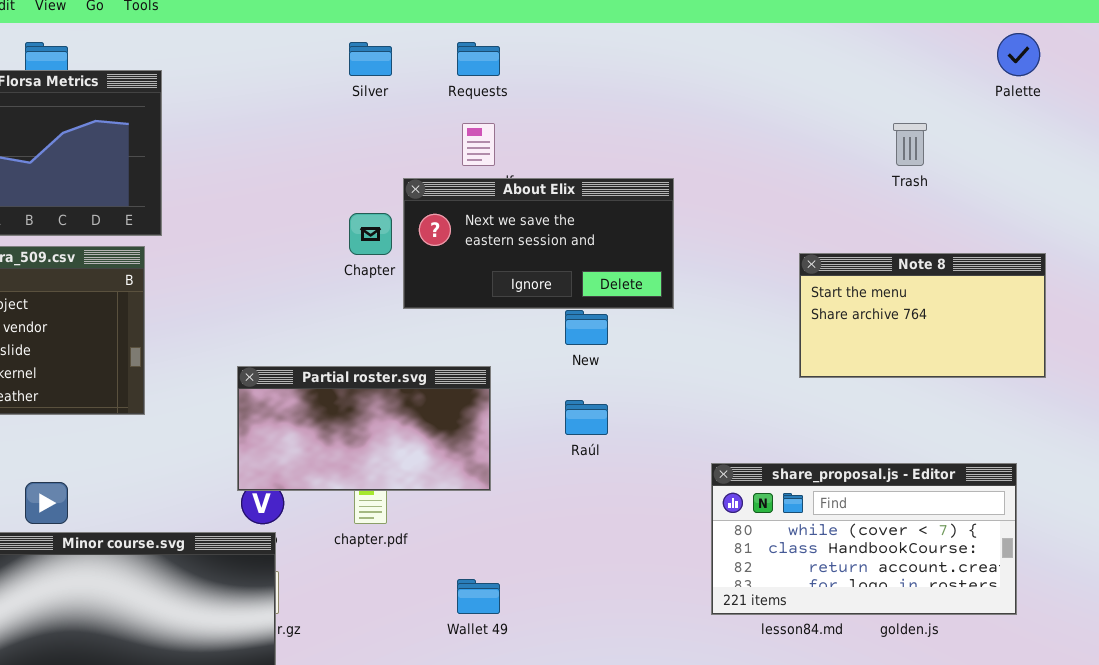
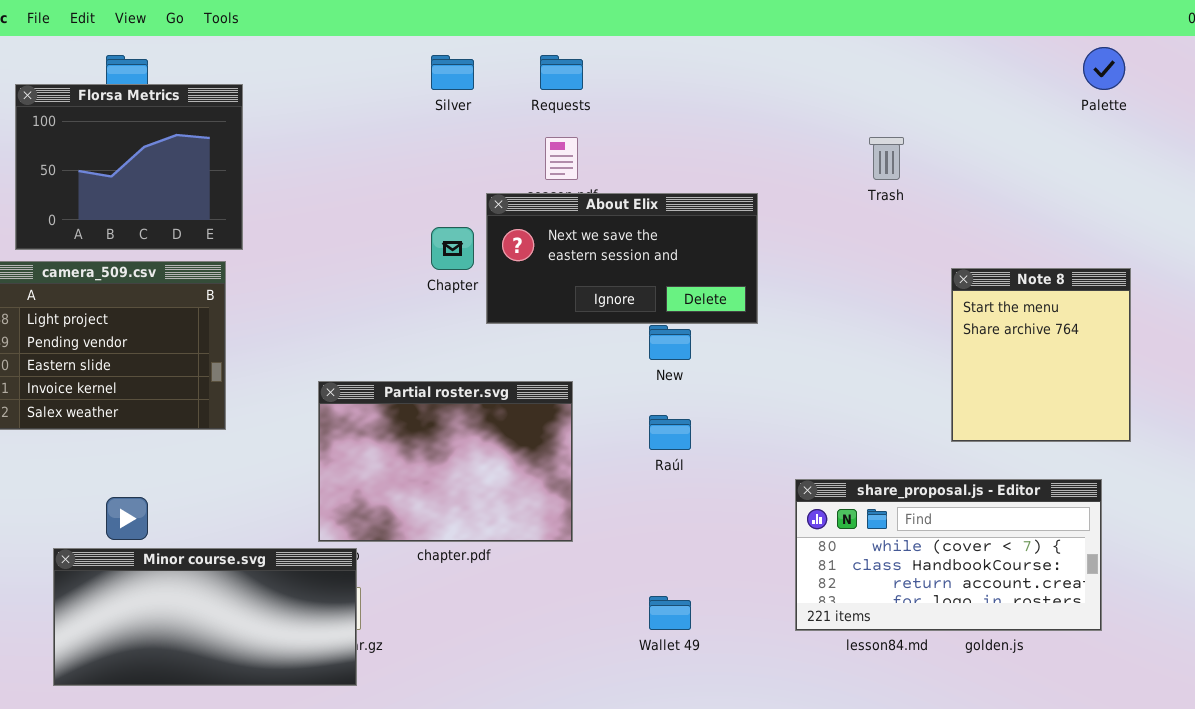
Trash: [893,123,927,166] -> [869,137,904,180], moved
Note 8: [799,253,1046,378] -> [951,268,1131,442], resized
Partial roster.svg: [237,366,491,491] -> [318,381,573,542], resized
Wallet 49: [457,579,500,614] -> [649,596,691,630], moved

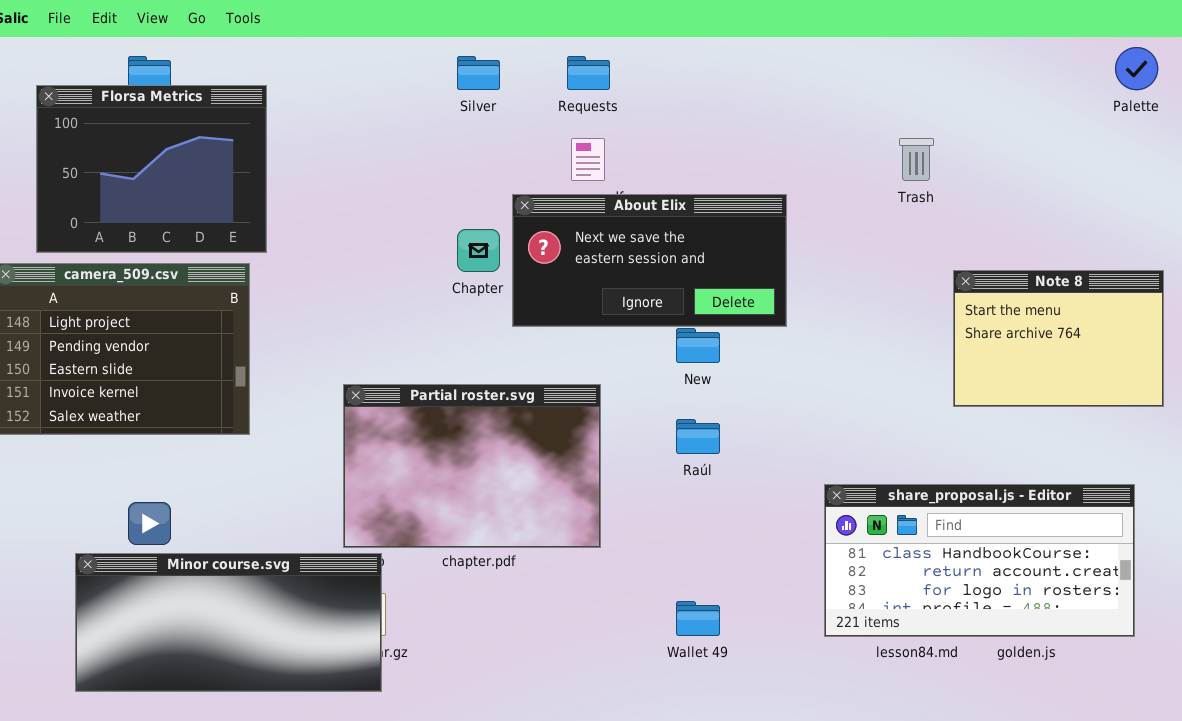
Note 8: [951,268,1131,442] -> [953,270,1164,407], resized
share_proposal.js - Editor: [795,479,1102,631] -> [824,484,1135,637], scrolled down 1 row

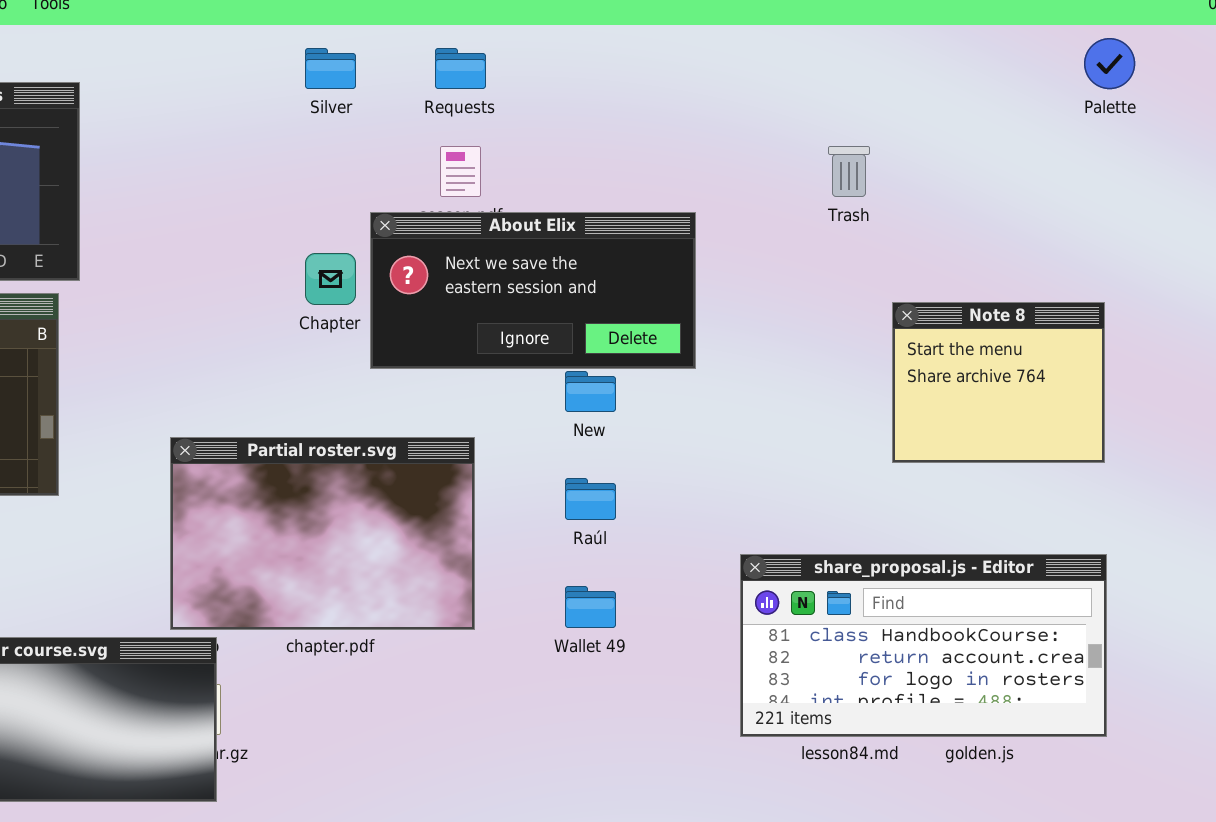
Note 8: [953,270,1164,407] -> [892,302,1105,463], resized
Wallet 49: [676,601,720,636] -> [565,586,616,628], moved

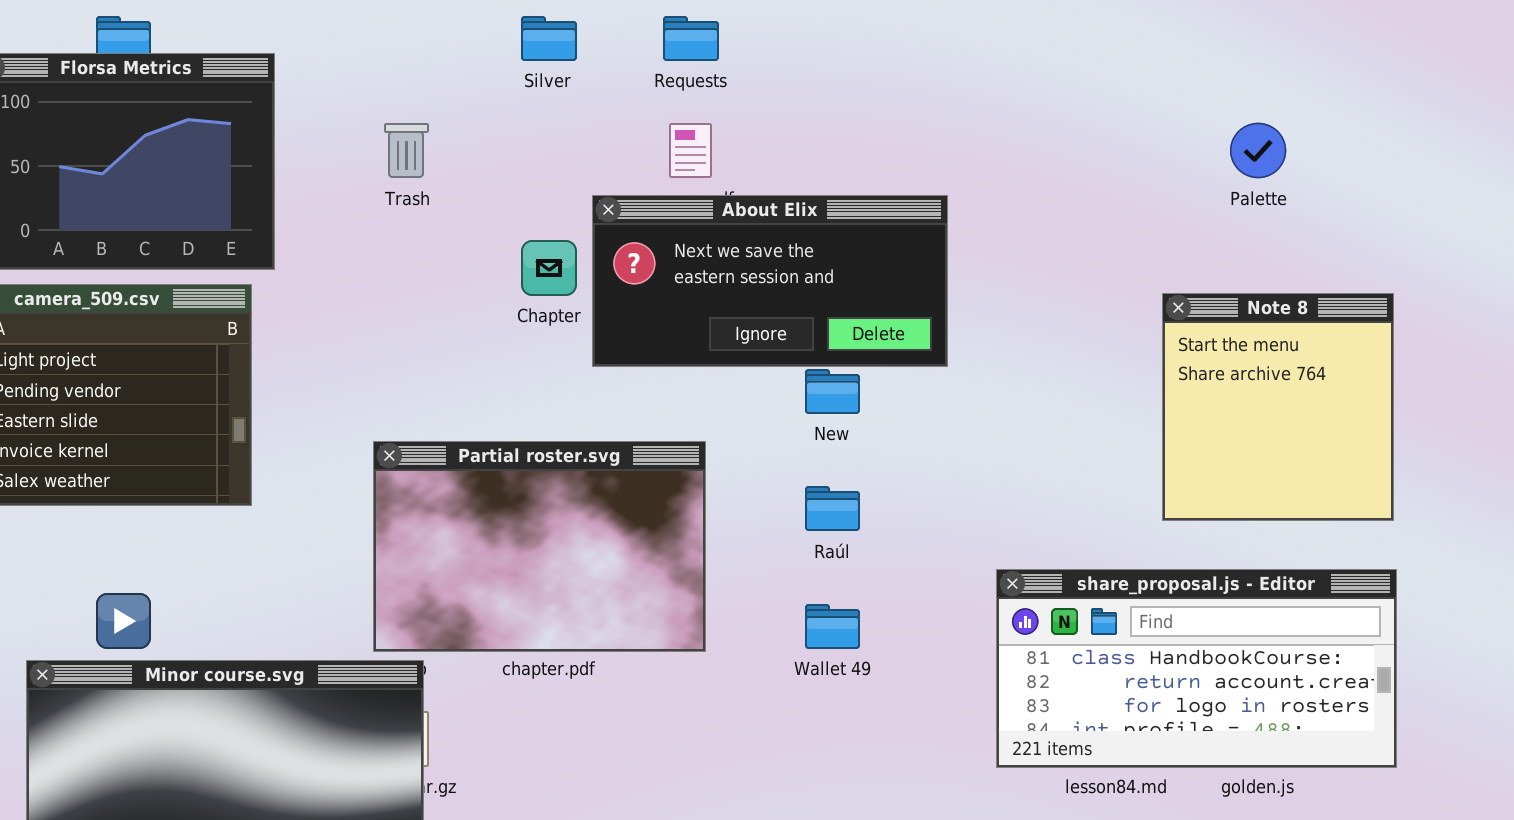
Palette: [1084,38,1135,89] -> [1230,123,1286,178], moved
Trash: [828,146,870,197] -> [384,123,429,178], moved
Note 8: [892,302,1105,463] -> [1162,293,1394,521], resized

